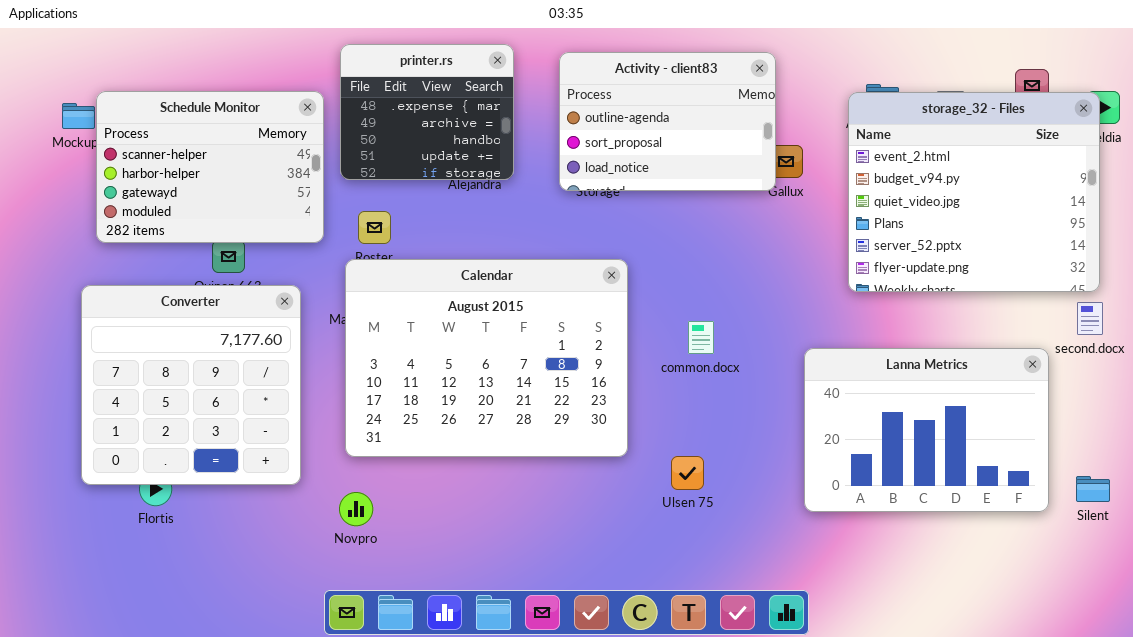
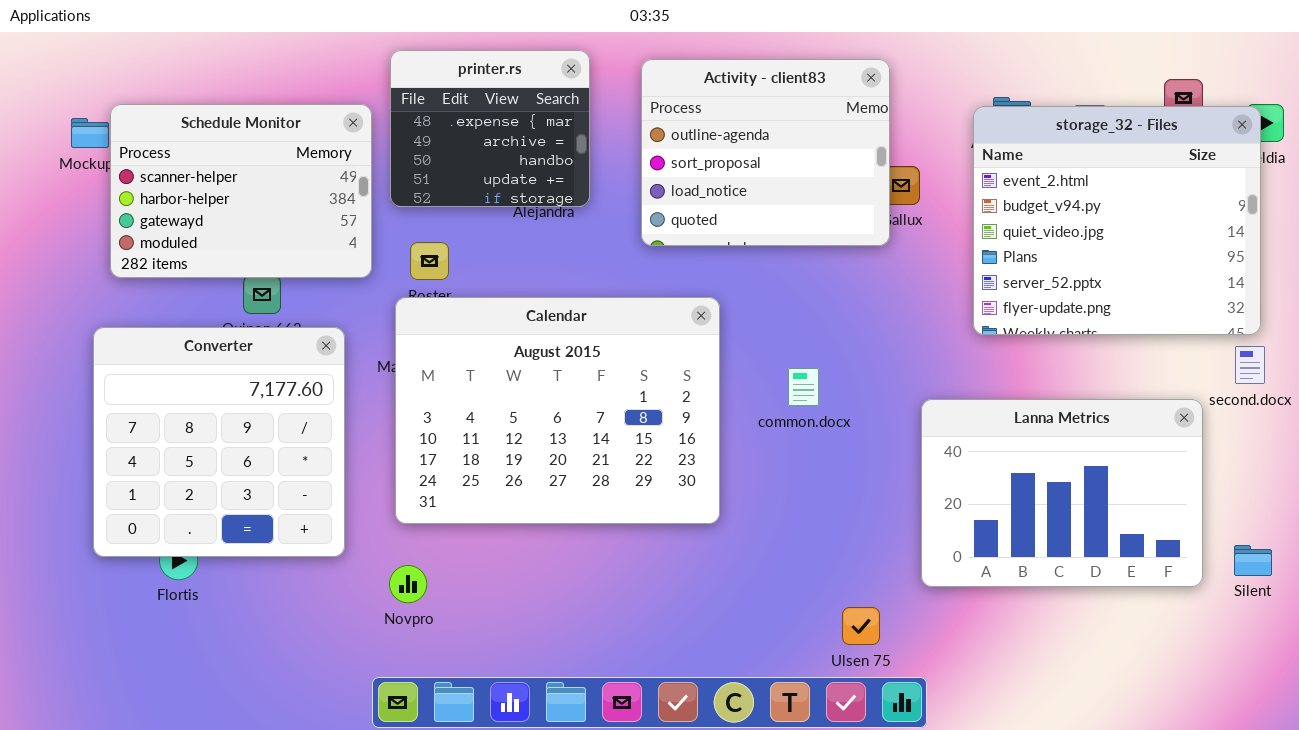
Activity - client83: [559,52,776,191] -> [641,59,890,246], resized
Ulsen 75: [671,456,704,490] -> [842,607,880,645], moved

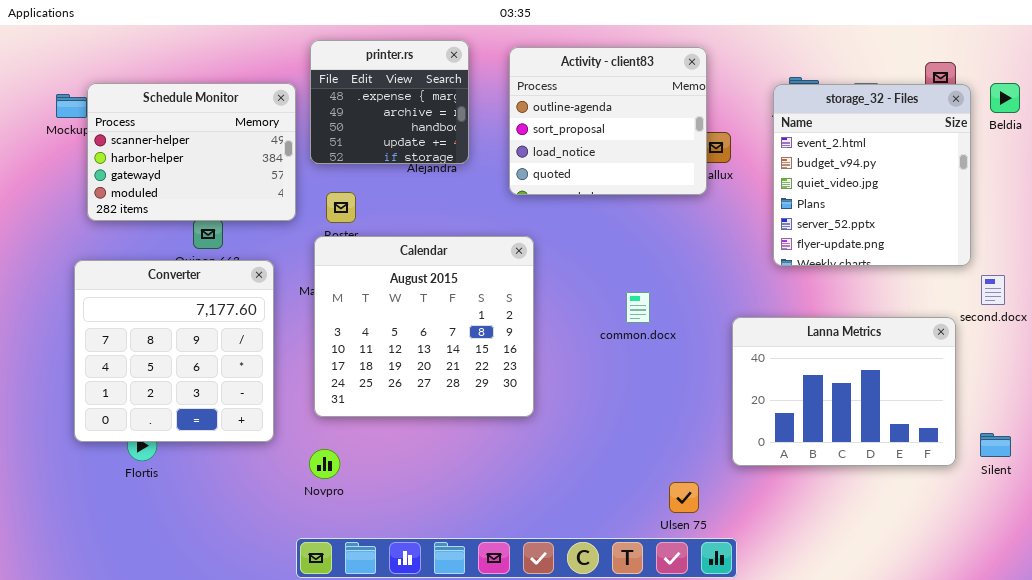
storage_32 - Files: [973,106,1261,335] -> [773,84,971,266], resized
Calendar: [395,297,720,524] -> [314,236,534,417], resized

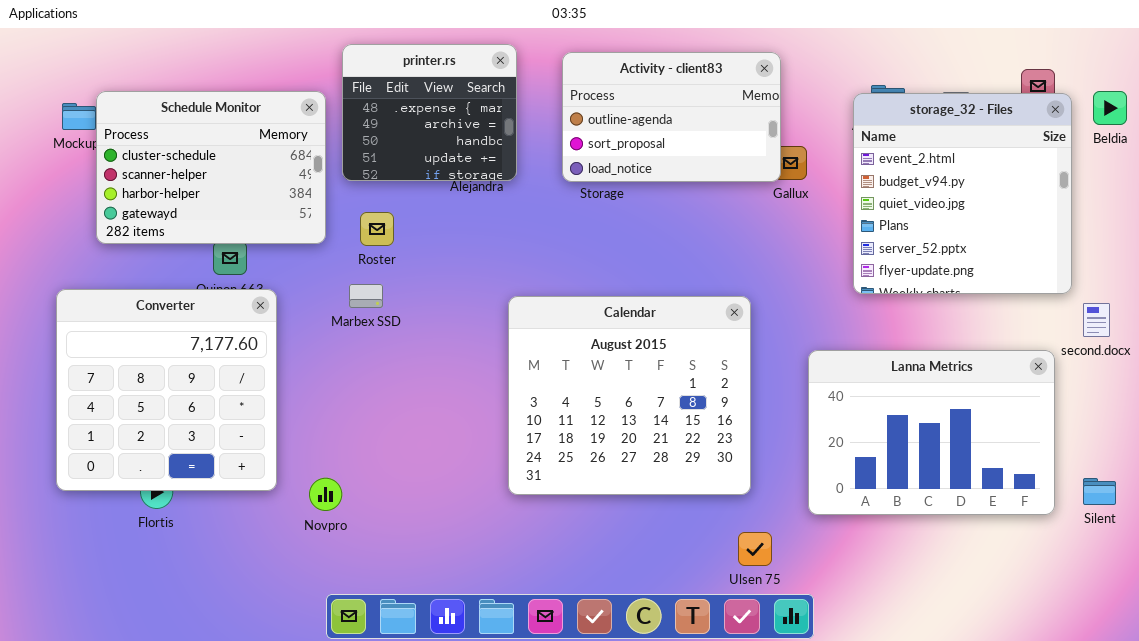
Activity - client83: [509,47,707,195] -> [562,52,781,182], resized
Schedule Monitor: [87,83,296,221] -> [96,91,326,244], scrolled up 1 row
Calendar: [314,236,534,417] -> [508,296,751,495], moved
Converter: [74,260,274,442] -> [56,289,277,491], moved
Novpro: [309,449,340,479] -> [309,478,342,511], moved

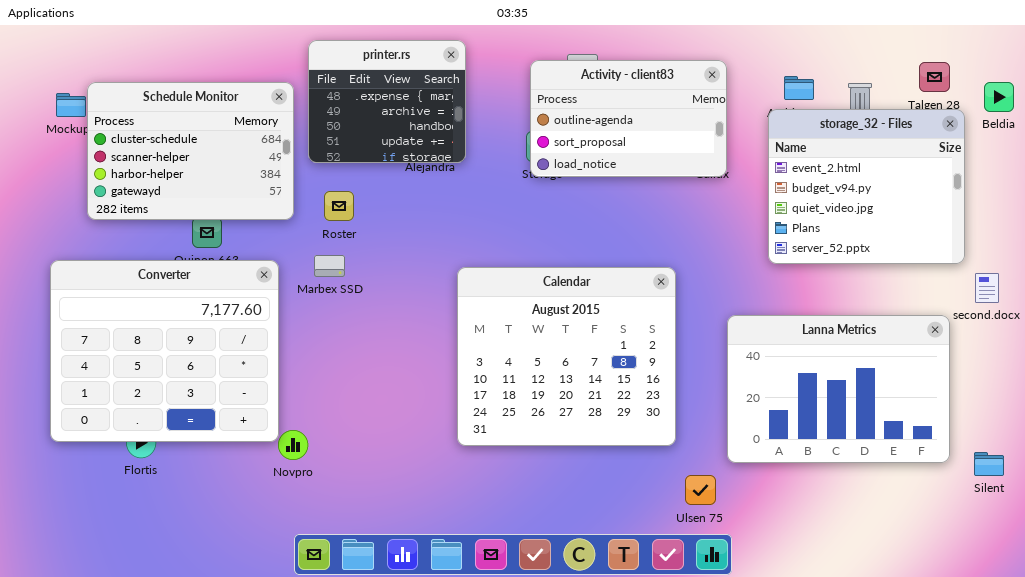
Activity - client83: [562,52,781,182] -> [530,60,727,177], moved
storage_32 - Files: [853,93,1072,294] -> [768,109,965,264], resized
Converter: [56,289,277,491] -> [50,260,279,442], resized
Silent: [1083,478,1116,505] -> [974,452,1004,476], moved
Ulsen 75: [738,532,772,566] -> [685,475,716,505], moved

